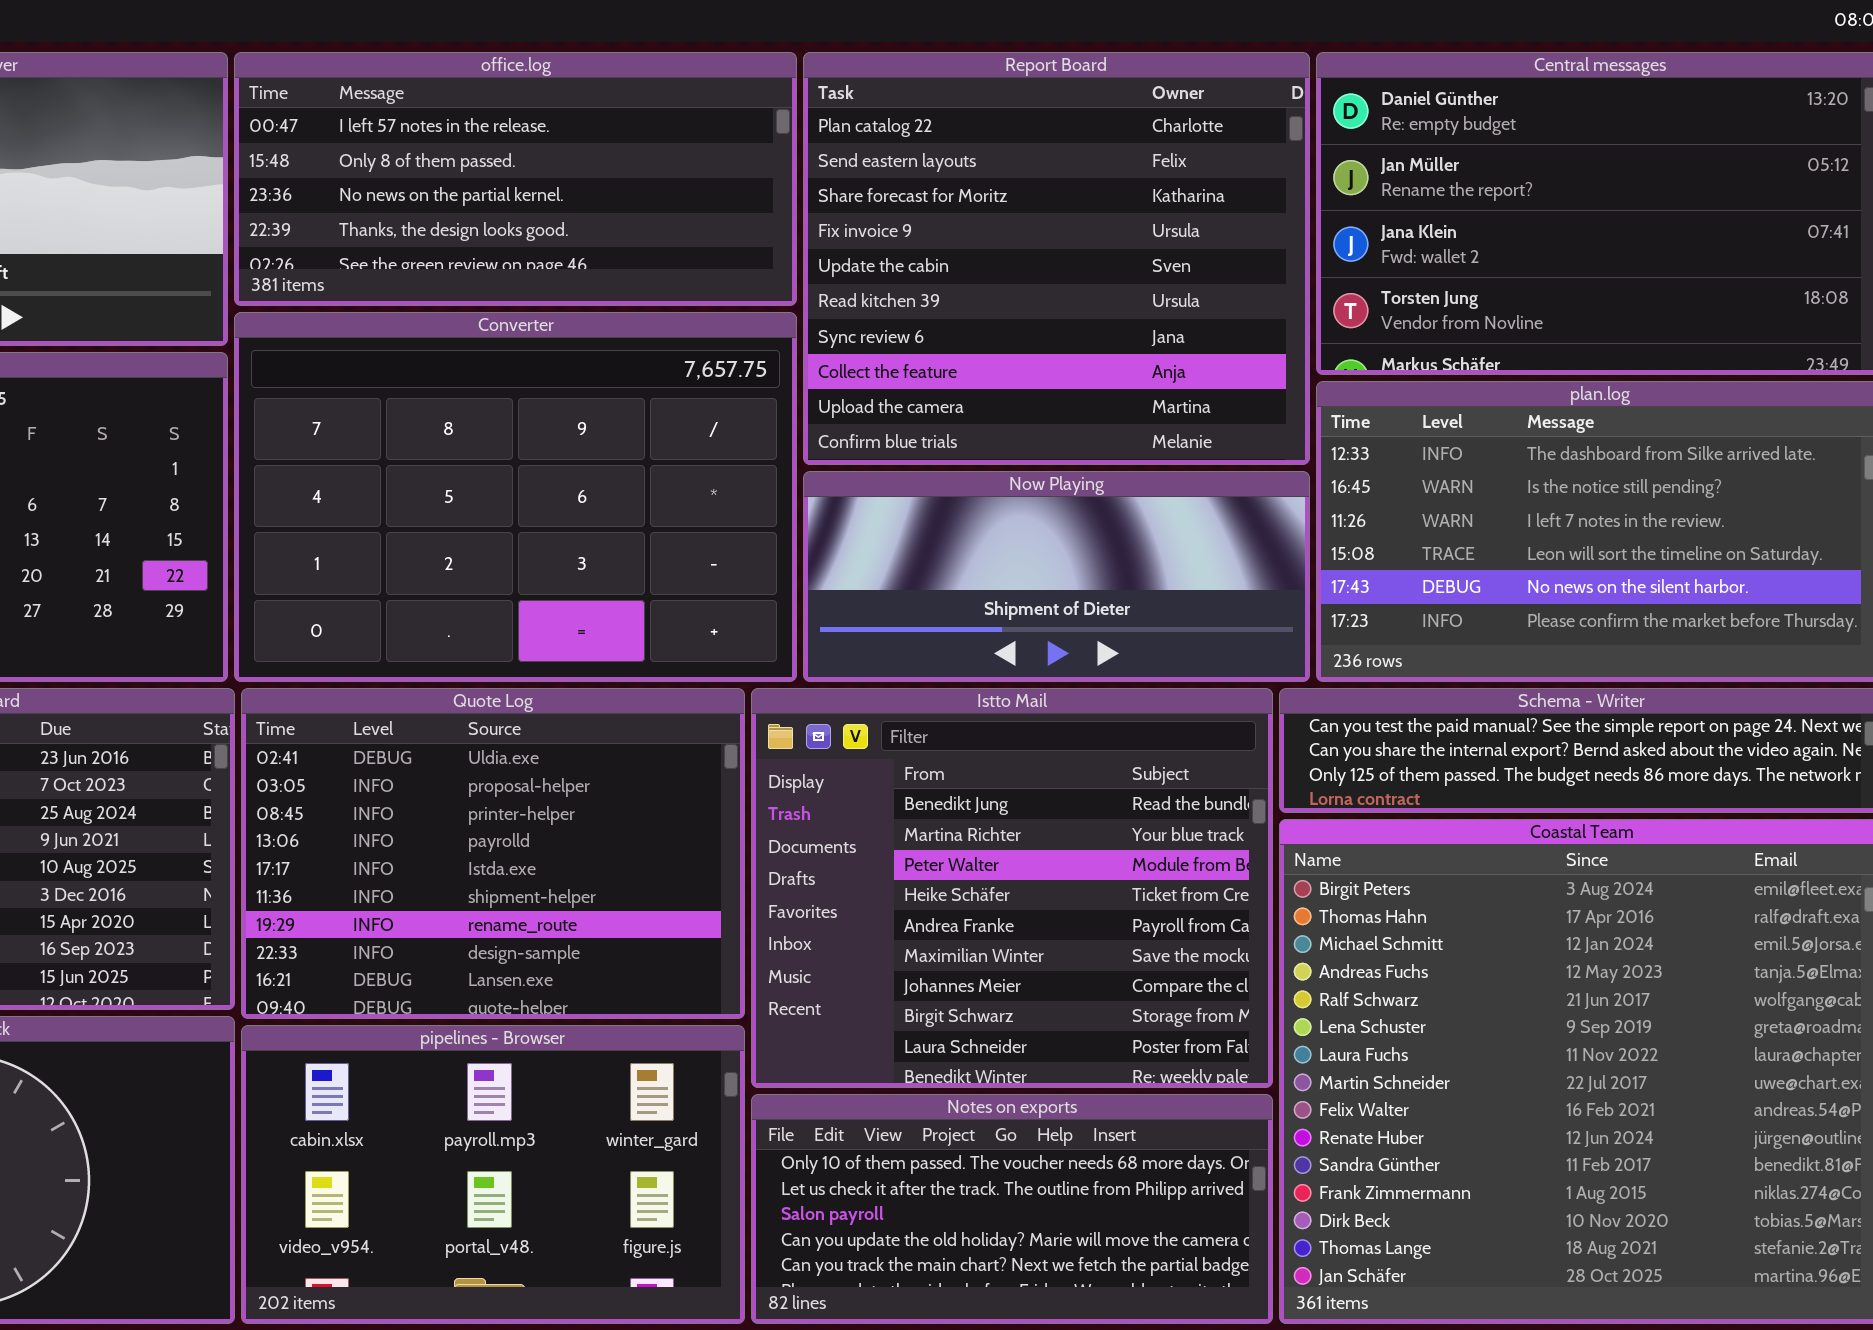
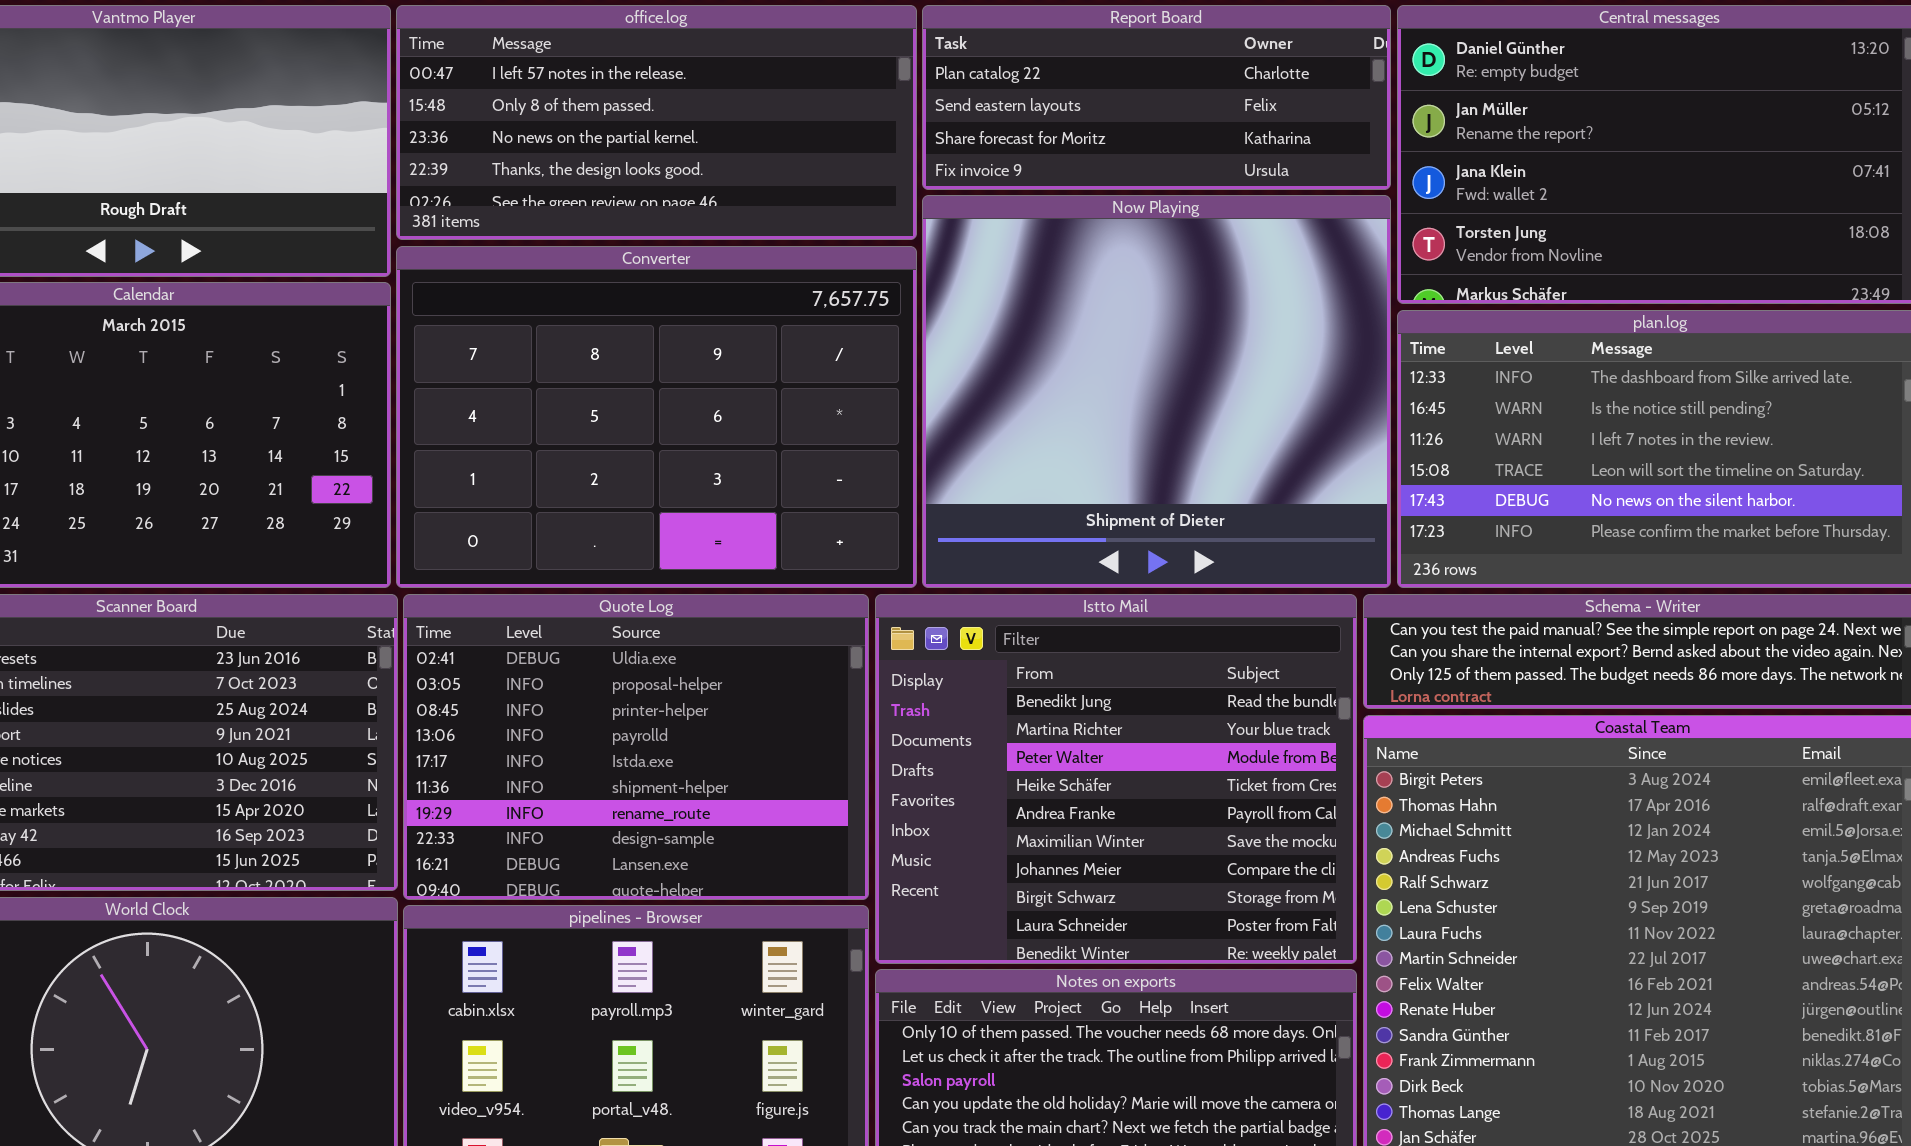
Report Board: [803,52,1310,465] -> [922,5,1391,190], resized
Now Playing: [803,471,1310,682] -> [922,195,1391,588], resized

